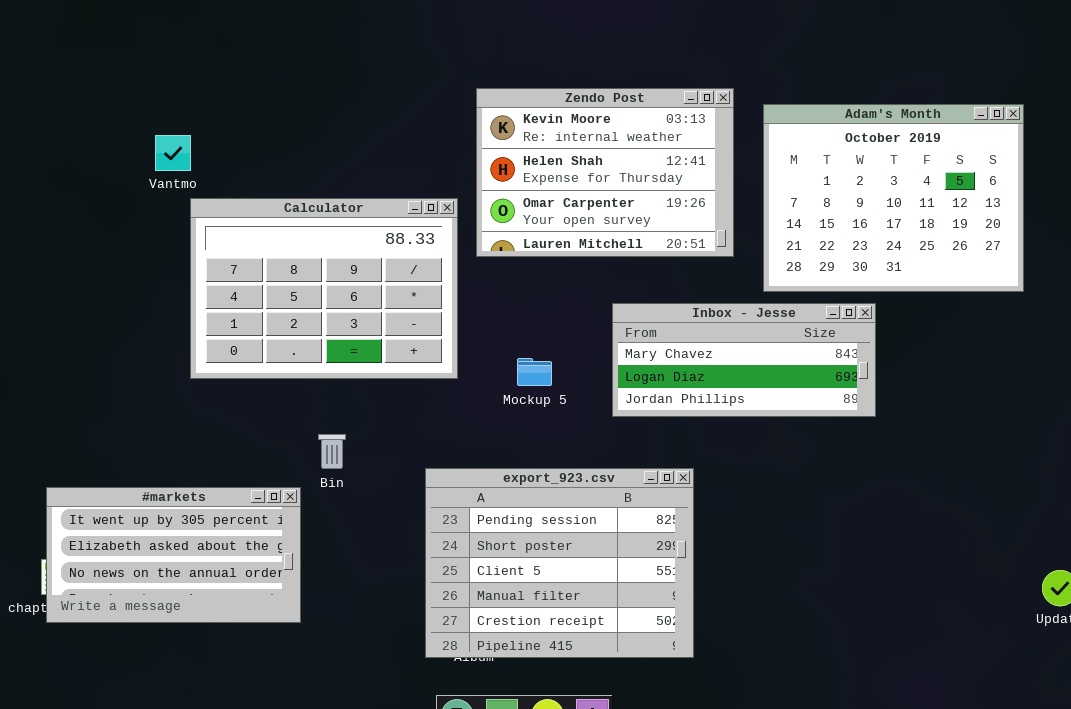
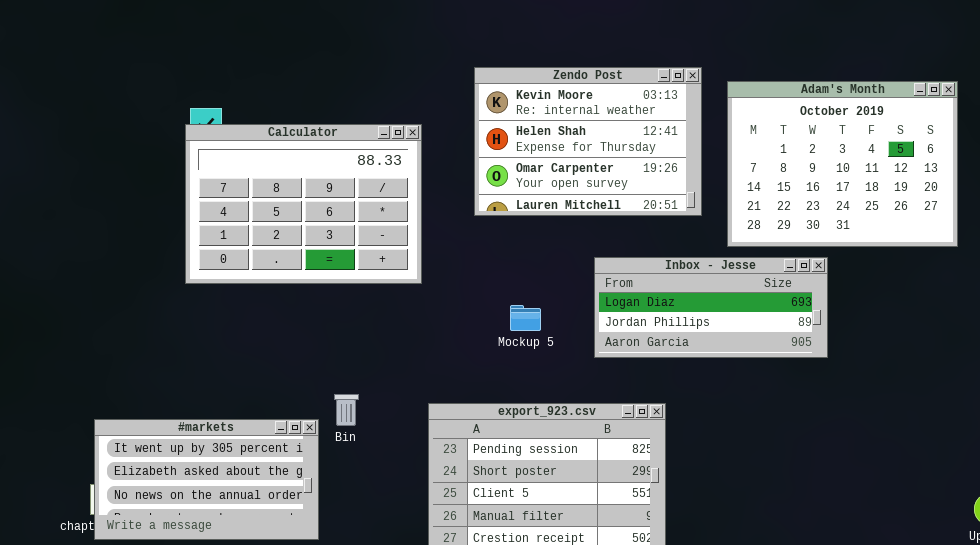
Calculator: [190,198,458,379] -> [185,124,422,284], moved
Inbox - Jesse: [612,303,876,417] -> [594,257,828,358], scrolled down 1 row
Bin: [318,434,346,469] -> [334,394,359,426], moved

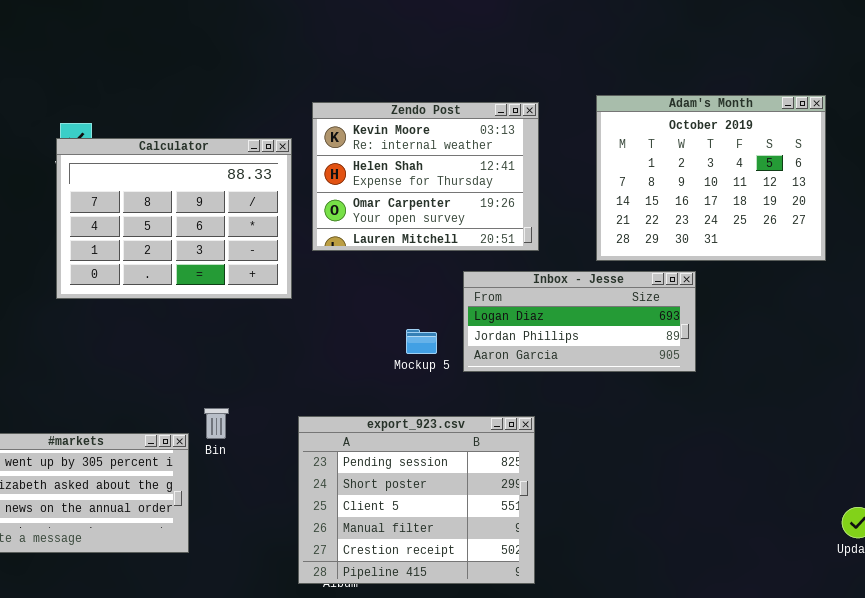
Zendo Post: [474,67,702,216] -> [312,102,539,251], moved
Mockup 5: [510,305,541,331] -> [406,329,437,354], moved

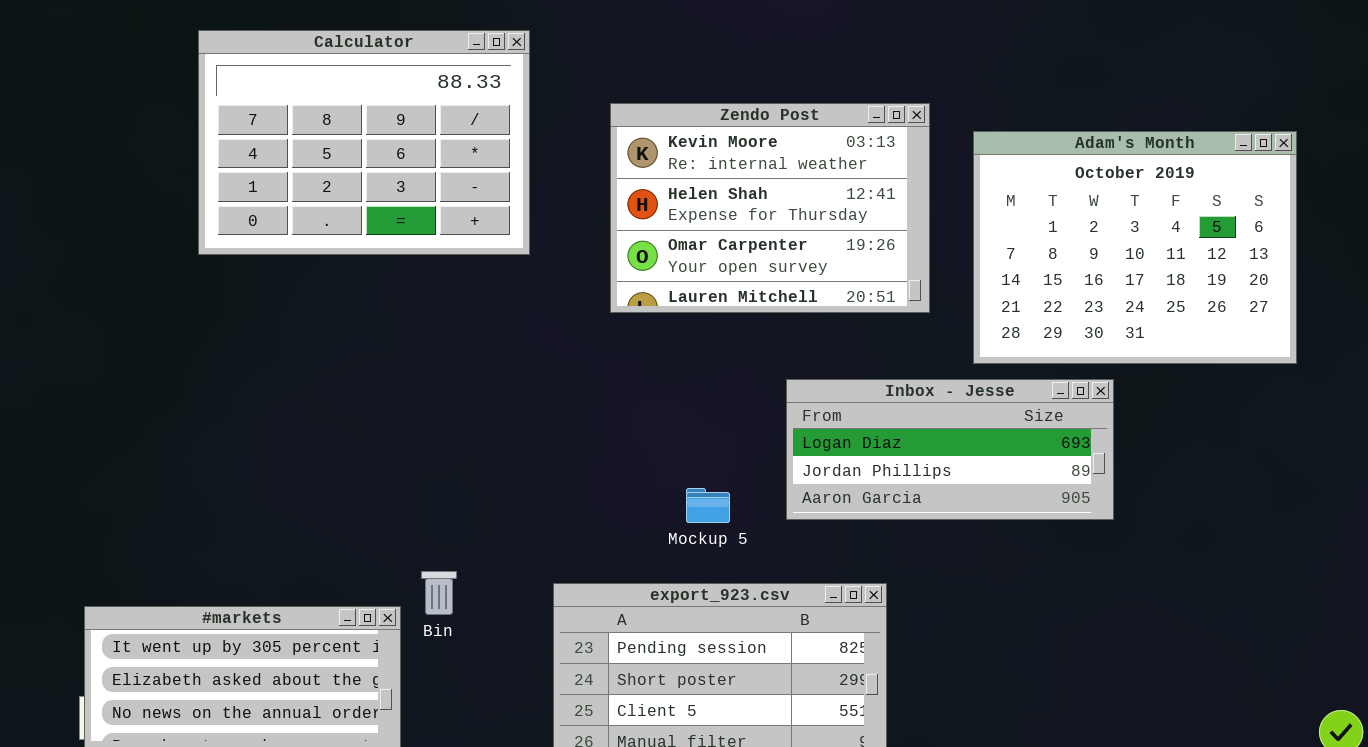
Zendo Post: [312,102,539,251] -> [610,103,930,313], moved
Calculator: [56,138,292,299] -> [198,30,530,255], moved
Mockup 5: [406,329,437,354] -> [686,488,730,523], moved

